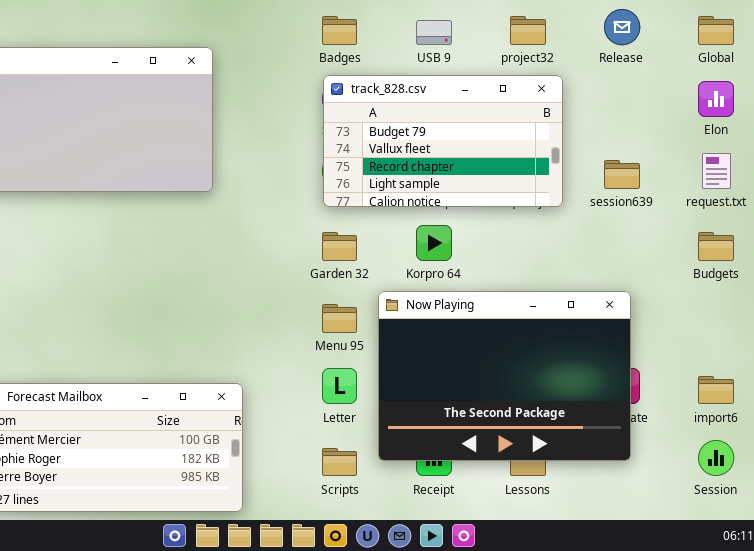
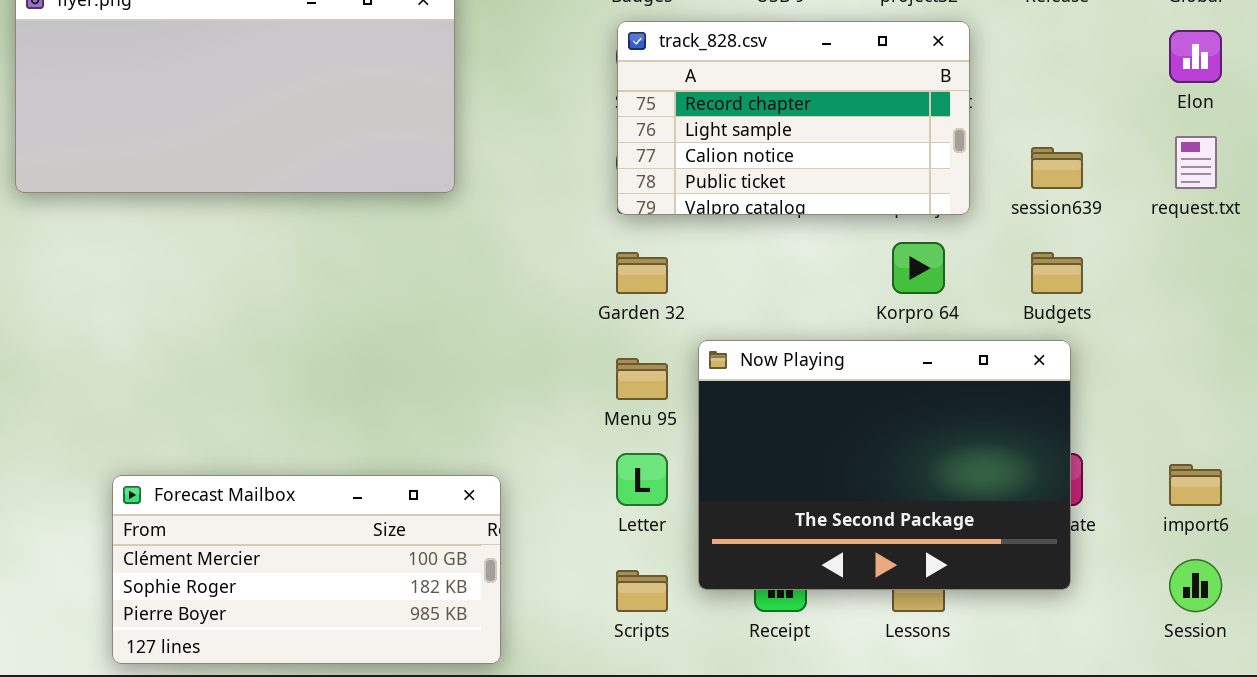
track_828.csv: [323,75,563,207] -> [617,21,970,215], scrolled down 2 rows
Korpro 64: [416,225,452,261] -> [892,242,945,294], moved
Budgets: [698,232,734,261] -> [1031,252,1083,294], moved

